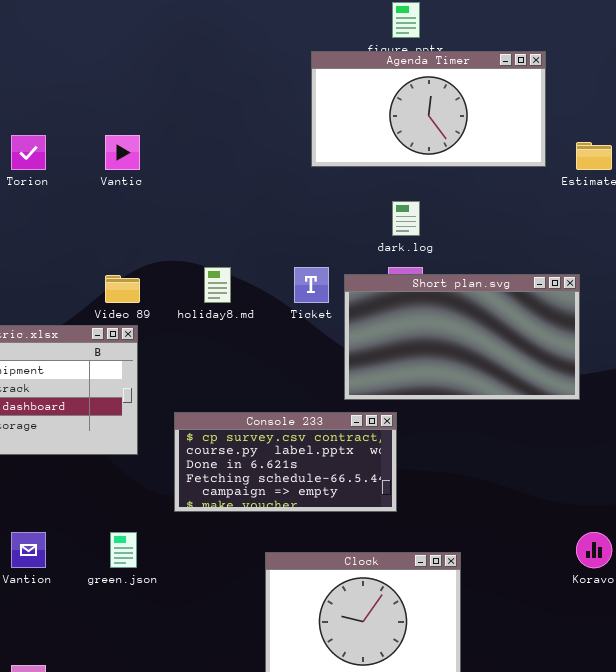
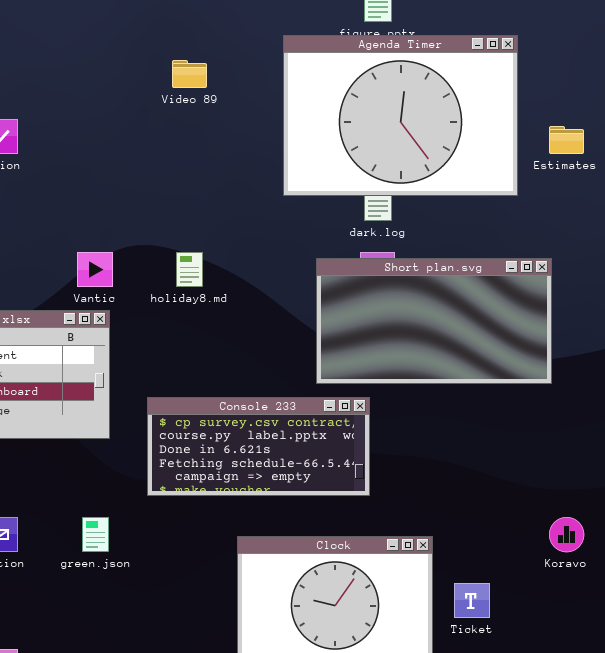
Agenda Timer: [311,51,546,167] -> [283,35,518,196], resized
Vantic: [105,135,140,170] -> [77,252,113,287], moved
Ticket: [294,267,329,303] -> [454,583,490,618], moved
Video 89: [105,275,140,303] -> [172,60,207,88], moved

